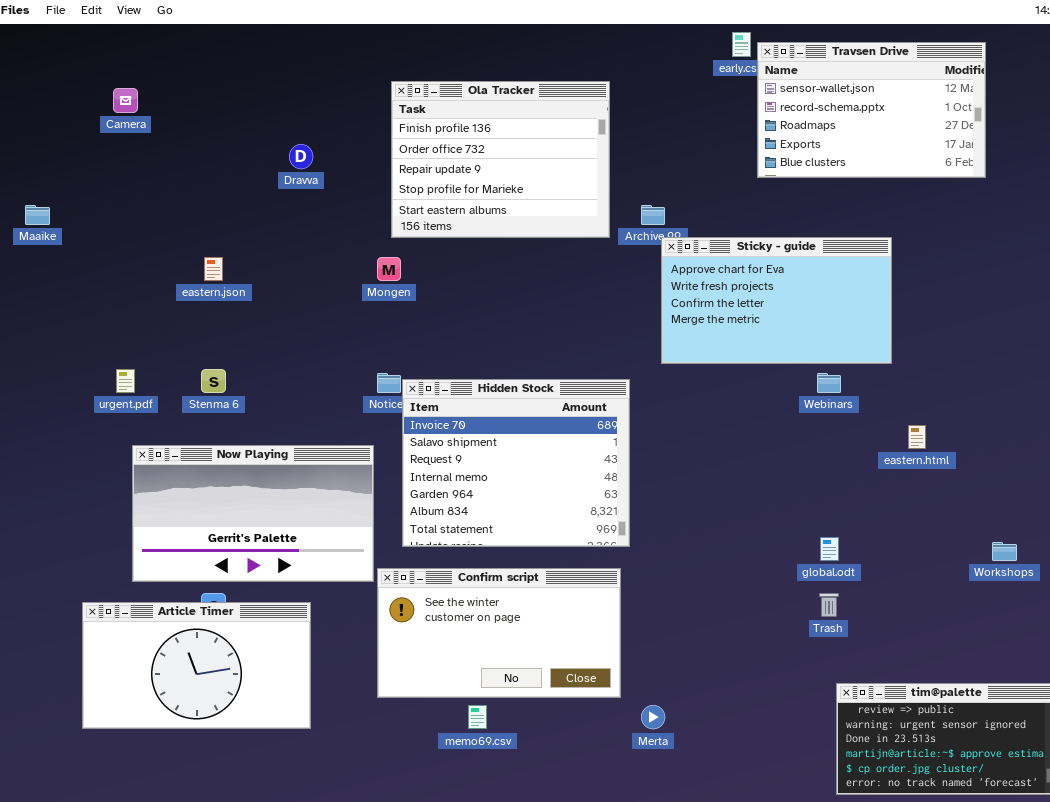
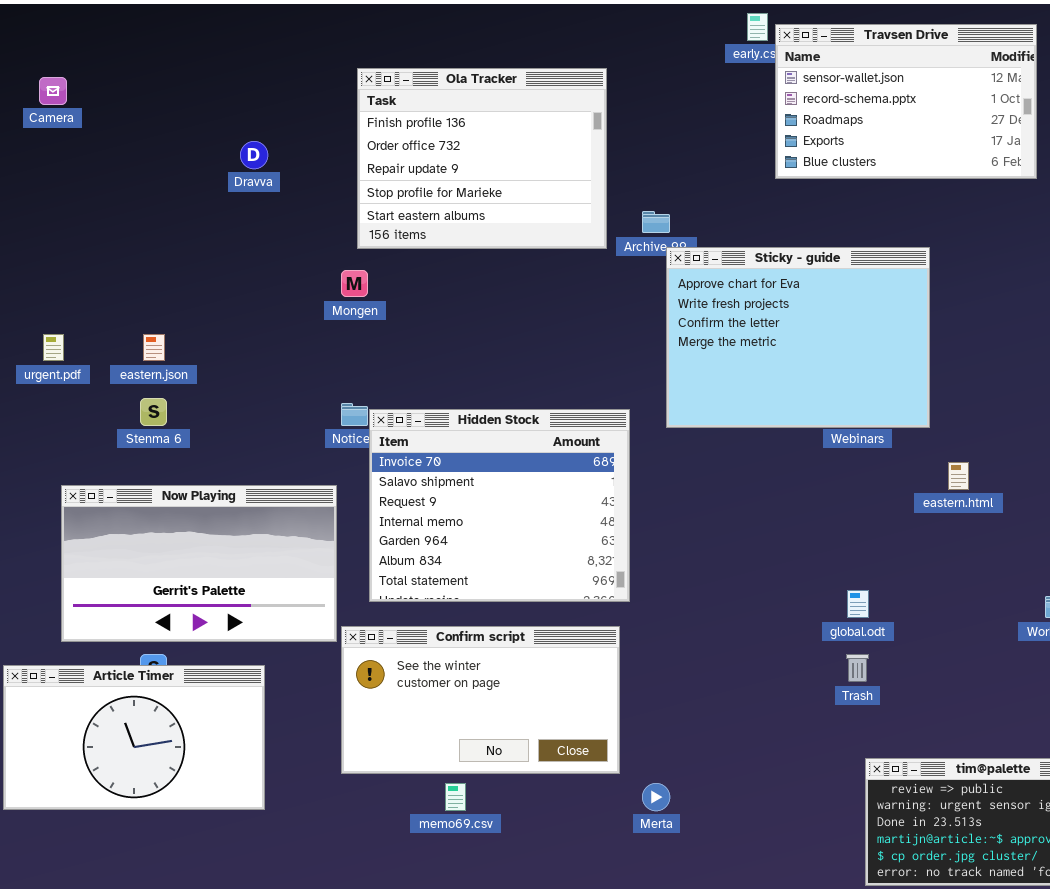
Sticky - guide: [661,237,892,364] -> [666,247,930,428], resized
eastern.json: [204,257,223,281] -> [143,334,165,361], moved
urgent.pdf: [116,369,135,393] -> [43,334,64,361], moved

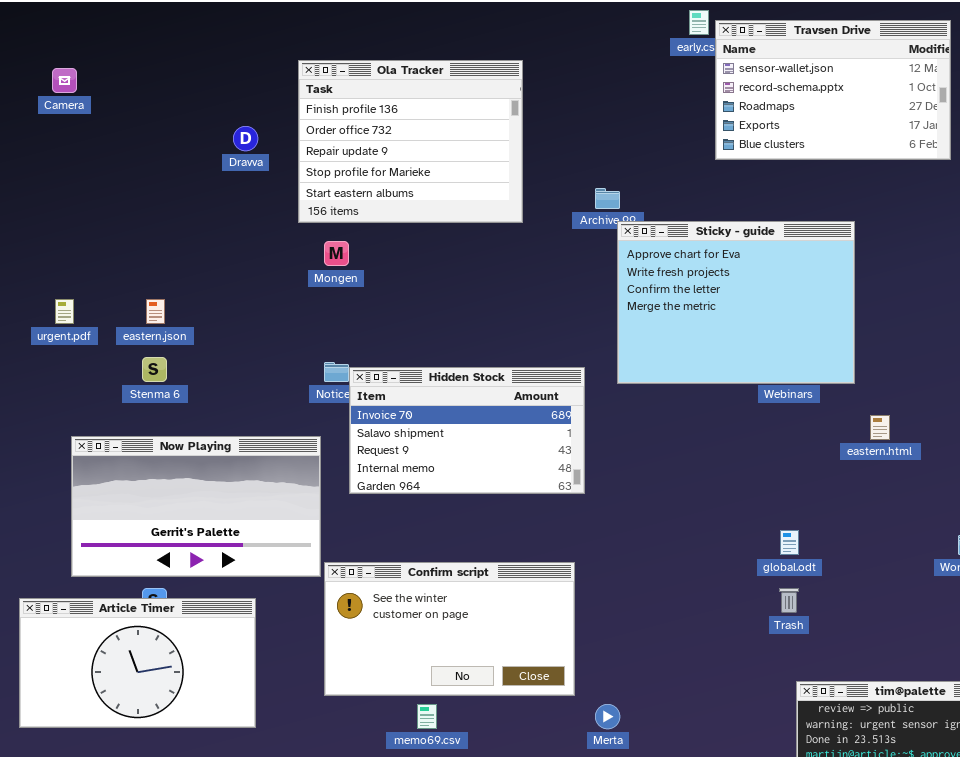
Ola Tracker: [357,68,607,249] -> [298,60,523,223], moved
Hidden Stock: [369,409,630,602] -> [349,367,585,494], resized

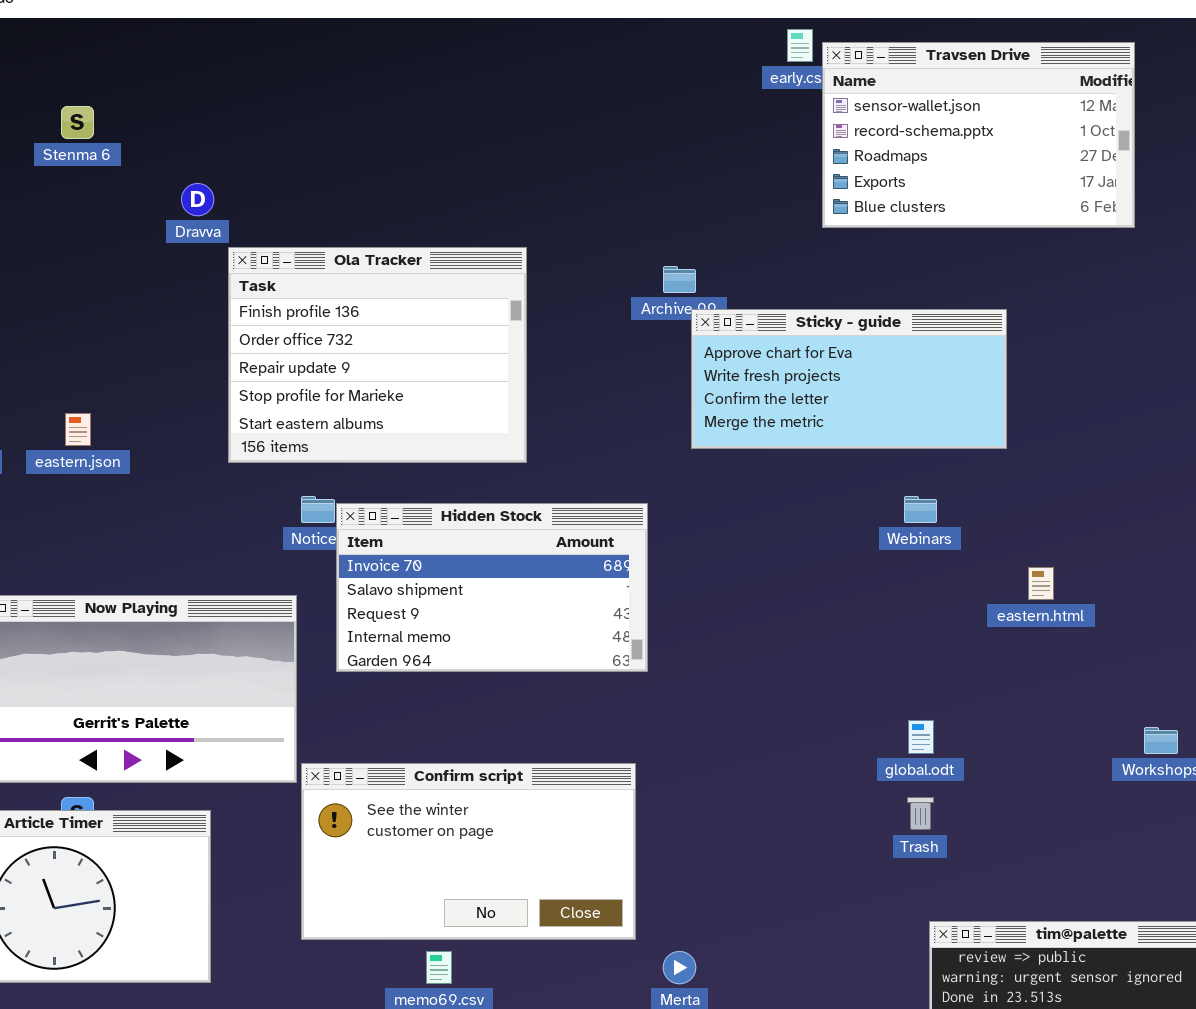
Ola Tracker: [298,60,523,223] -> [228,247,527,463], moved
Sticky - guide: [617,221,855,384] -> [691,309,1007,449], resized
Stenma 6: [142,357,167,382] -> [61,106,94,139], moved

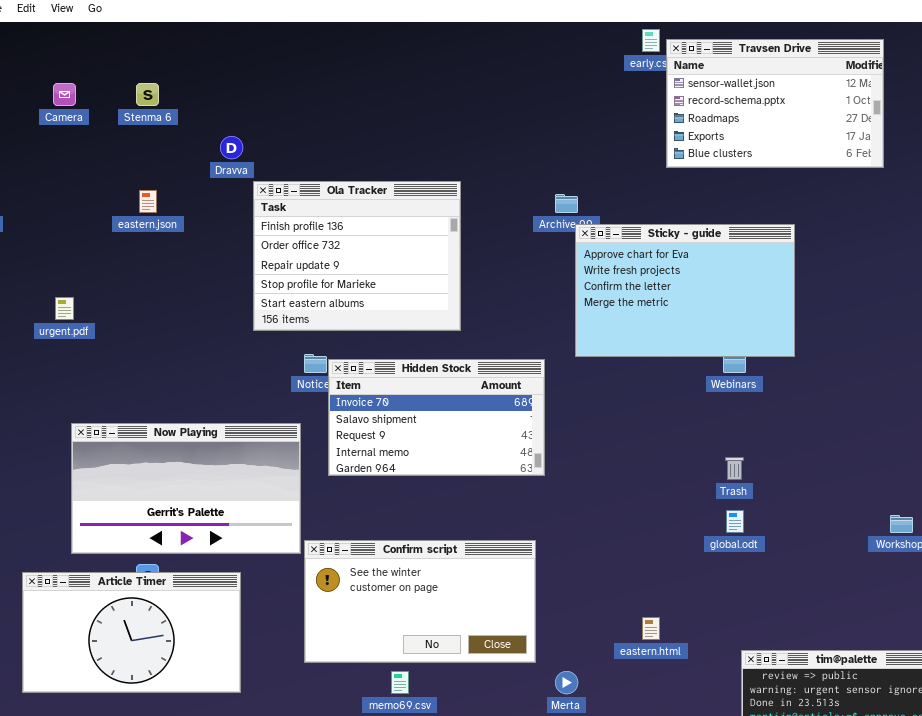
Sticky - guide: [691,309,1007,449] -> [575,224,795,357], resized
eastern.json: [65,413,91,446] -> [139,190,157,213], moved
eastern.html: [1028,567,1054,600] -> [642,617,660,640], moved
Trash: [907,797,934,830] -> [725,457,744,480], moved

